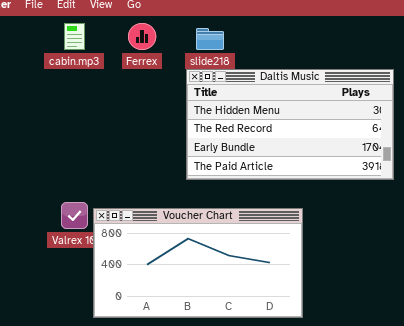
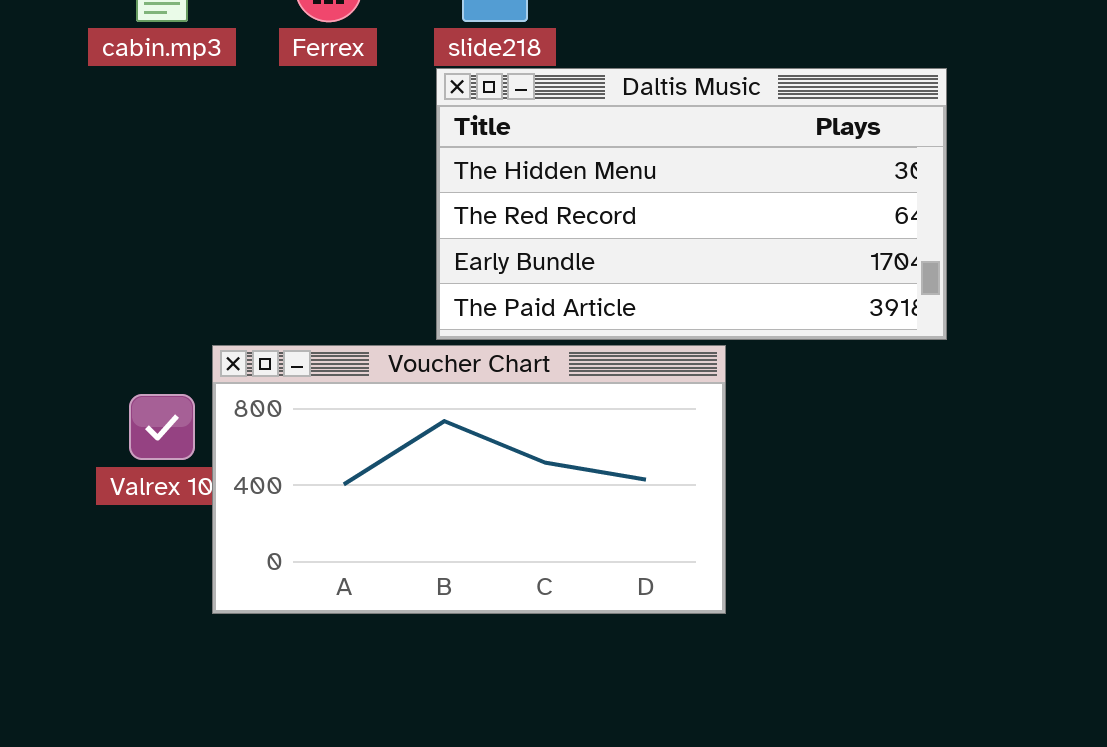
Voucher Chart: [93,208,303,318] -> [212,345,726,614], moved

